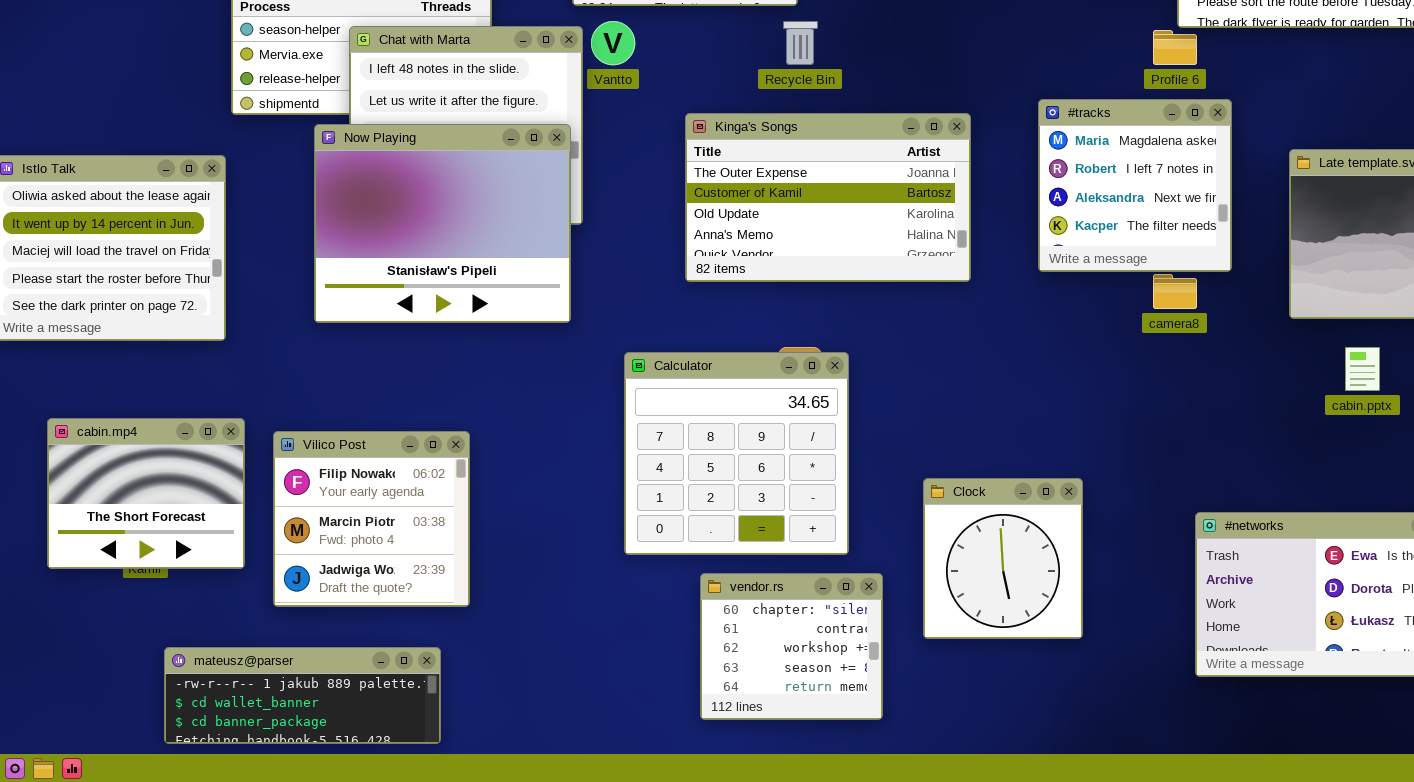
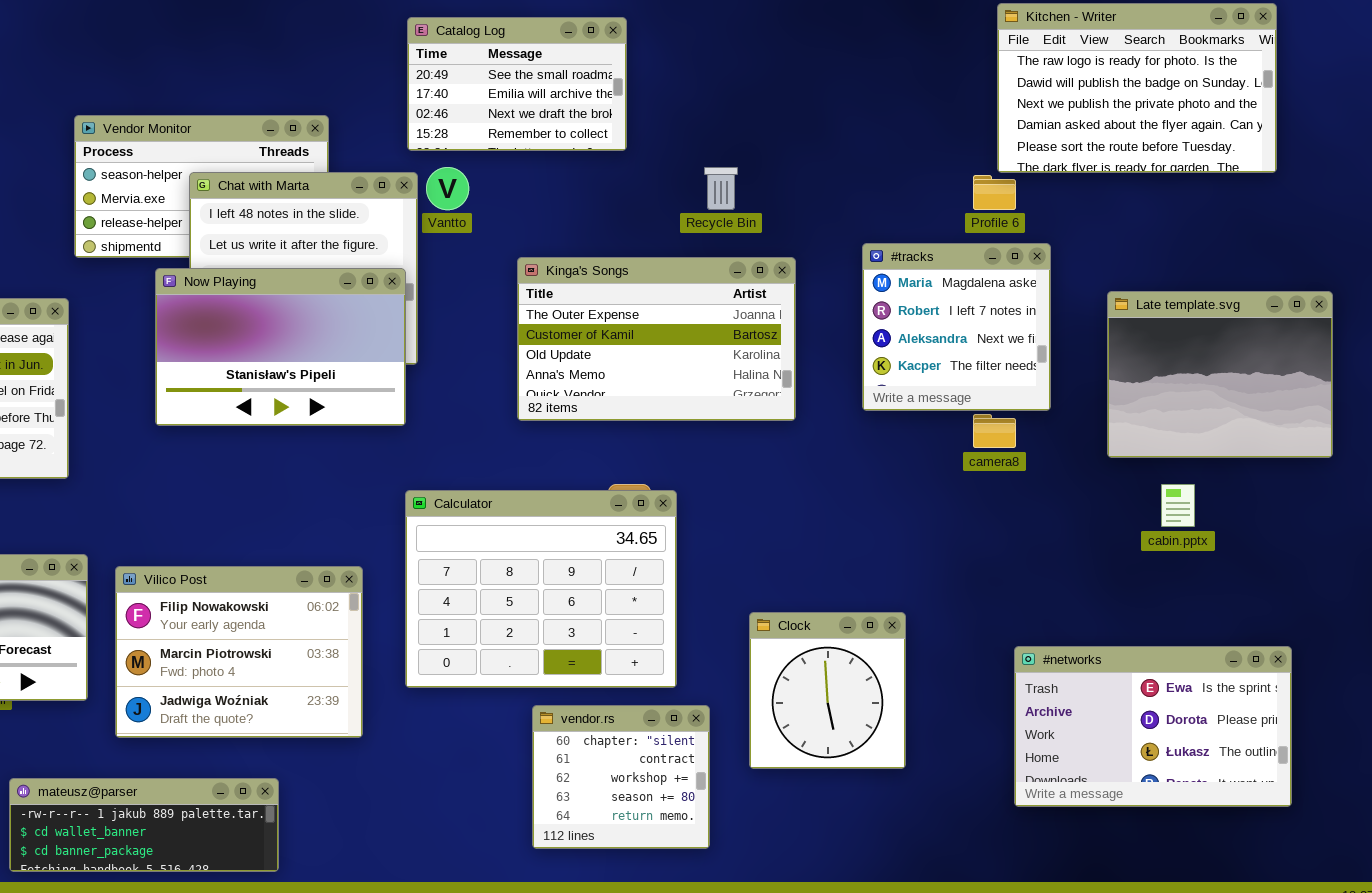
Recycle Bin: [783,21,818,65] -> [704,167,738,210], moved
Now Playing: [314,124,571,323] -> [155,268,406,426], resized
Calculator: [624,352,849,555] -> [405,490,677,688], resized
Vilico Post: [273,431,470,607] -> [115,566,363,738], resized

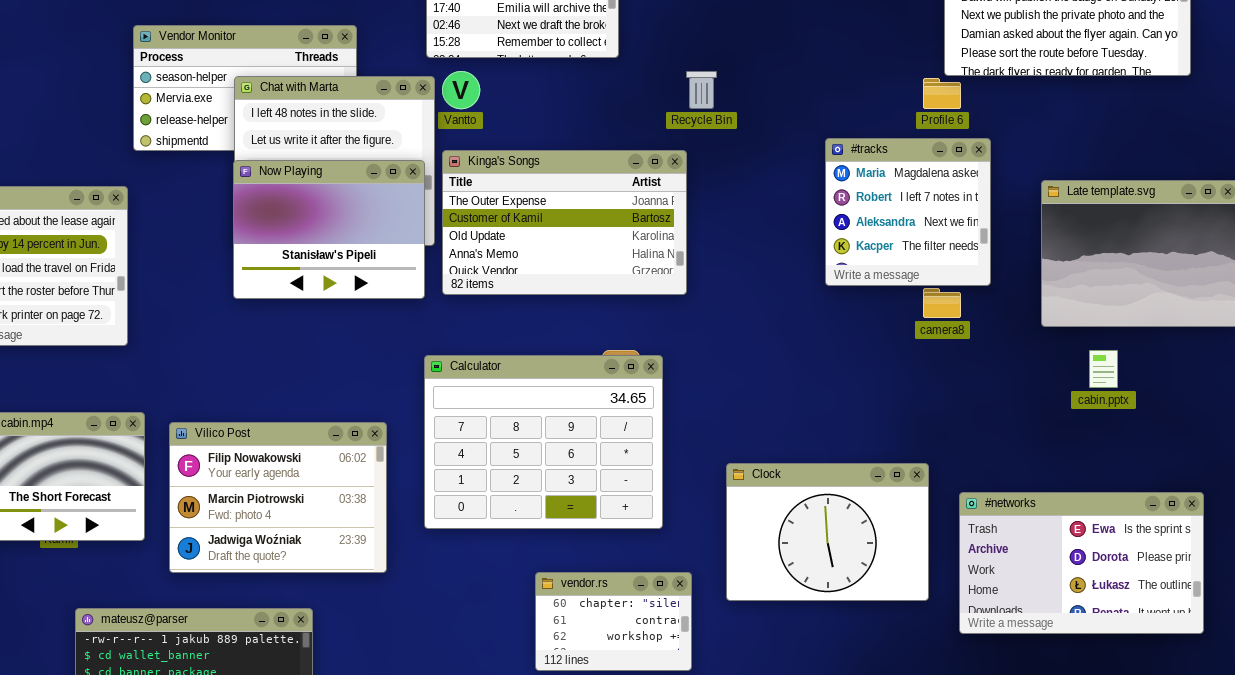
Kinga's Songs: [517,257,796,421] -> [442,150,687,295], moved
Now Playing: [155,268,406,426] -> [233,160,425,299], resized
Clock: [749,612,906,769] -> [726,463,929,601], resized
vendor.rs: [532,705,710,849] -> [535,572,692,671], resized

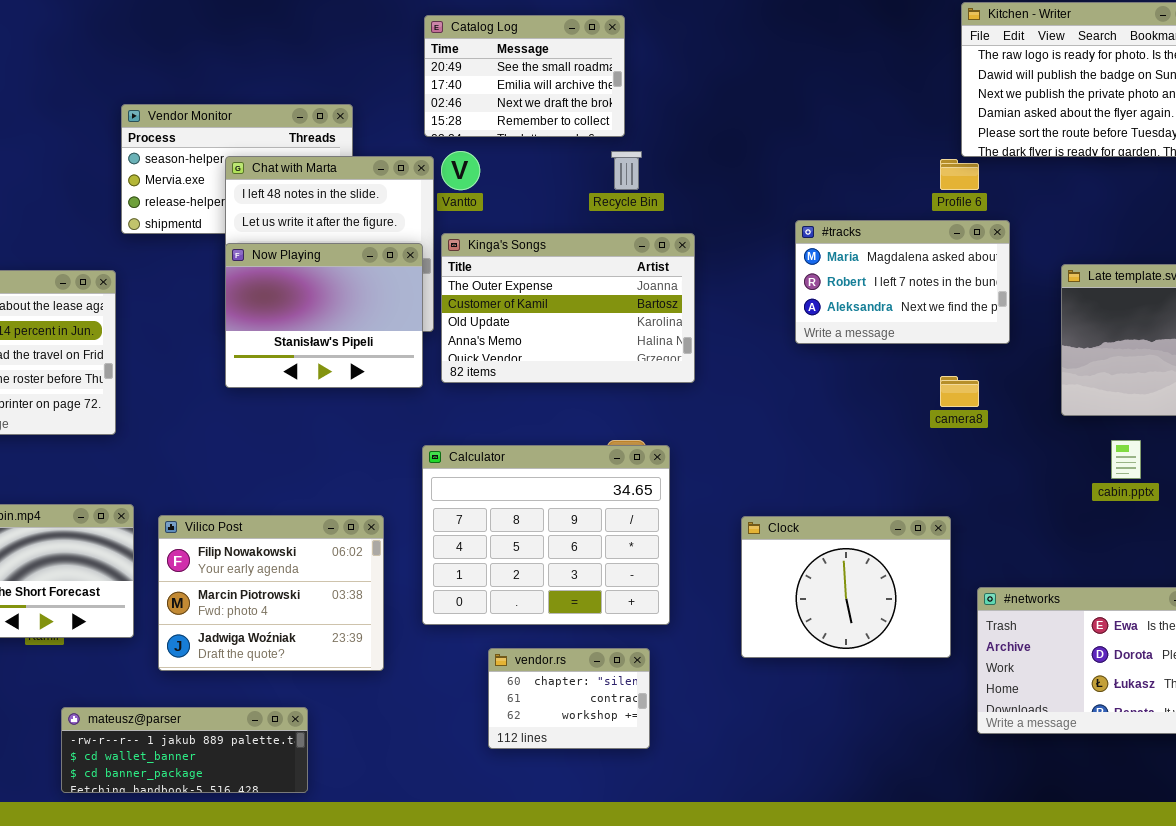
Recycle Bin: [686,71,717,109] -> [611,151,642,190], moved
#tracks: [825,138,991,286] -> [795,220,1010,344], resized
Clock: [726,463,929,601] -> [741,516,951,658], moved
vendor.rs: [535,572,692,671] -> [488,648,650,749], moved

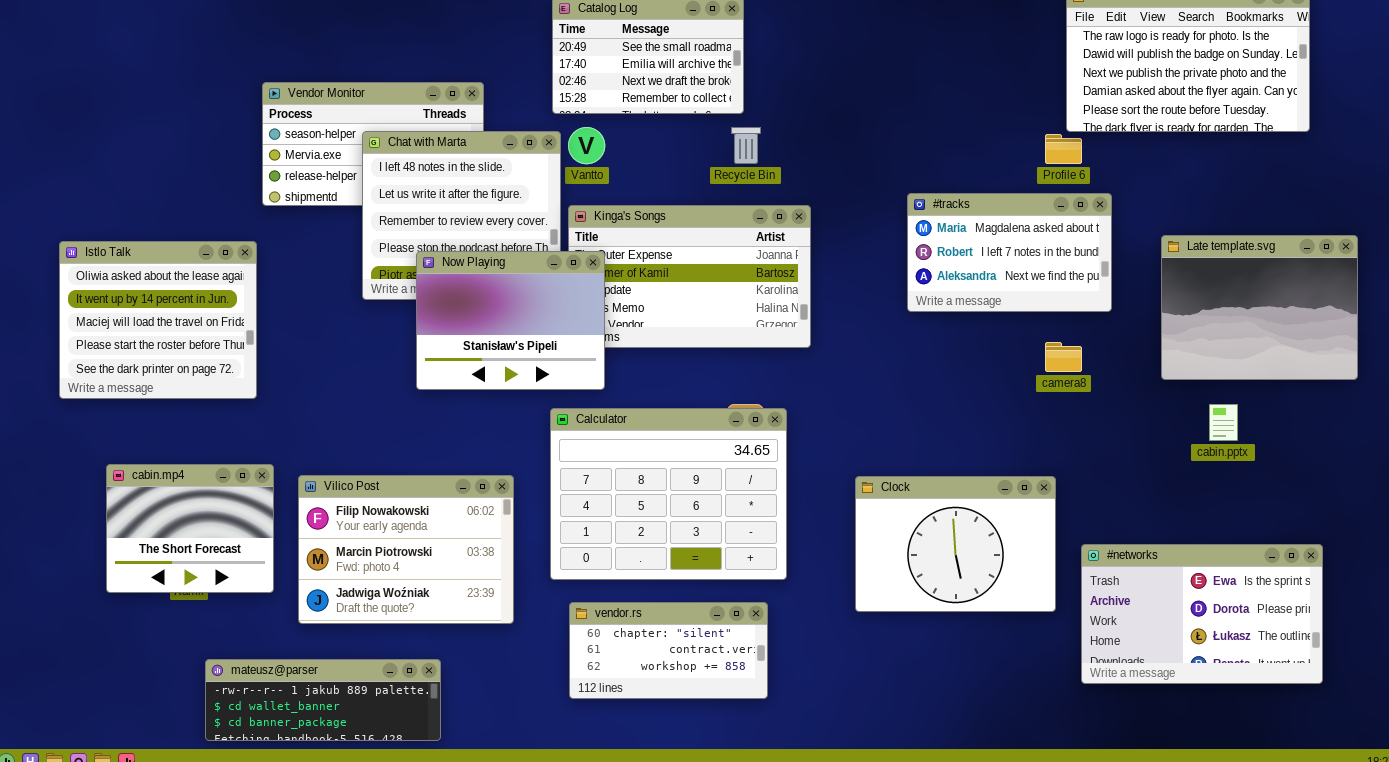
Now Playing: [225,243,423,388] -> [416,251,605,390], moved
vendor.rs: [488,648,650,749] -> [569,602,768,699], resized

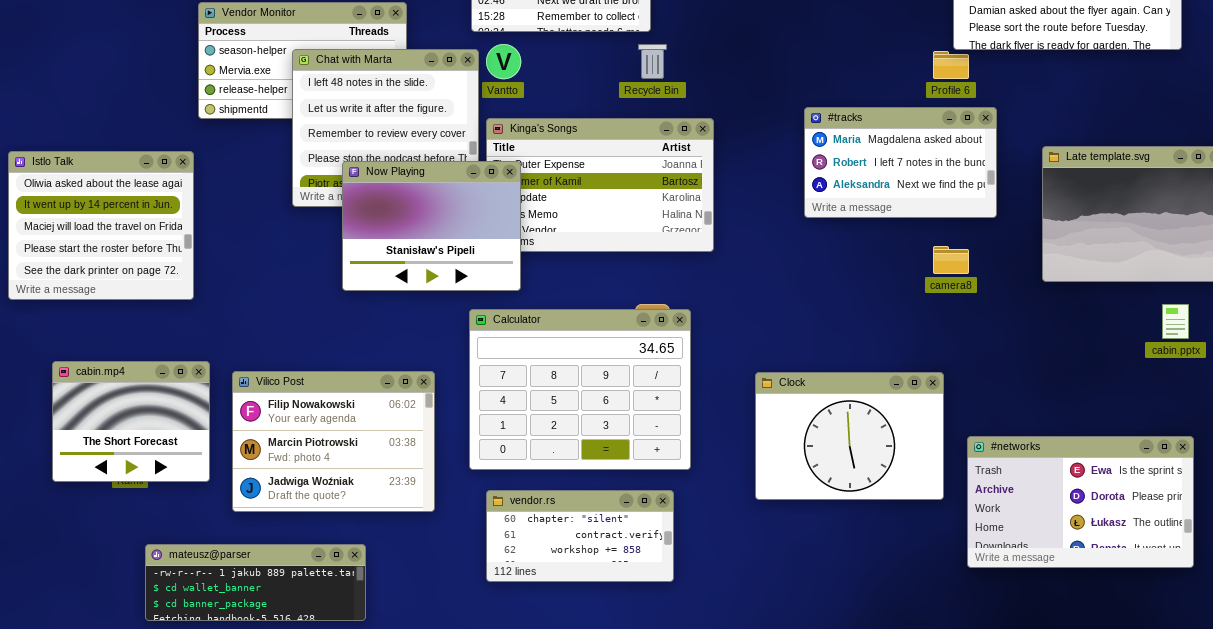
cabin.pptx: [1209,404,1238,441] -> [1162,304,1189,339], moved

